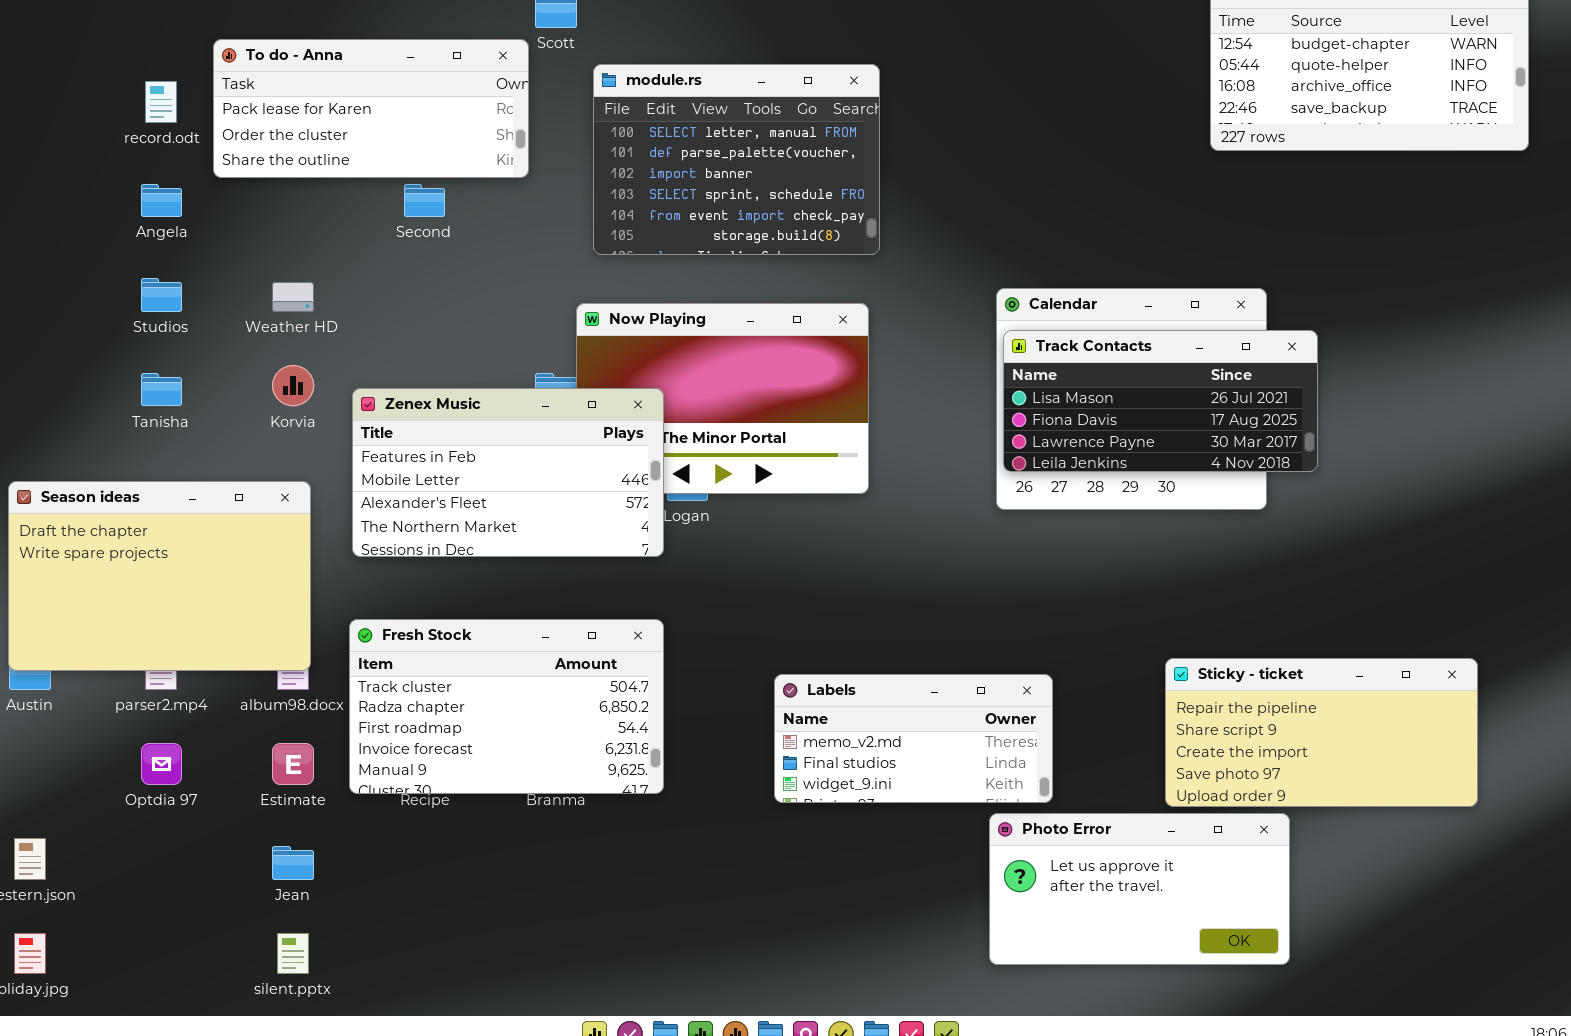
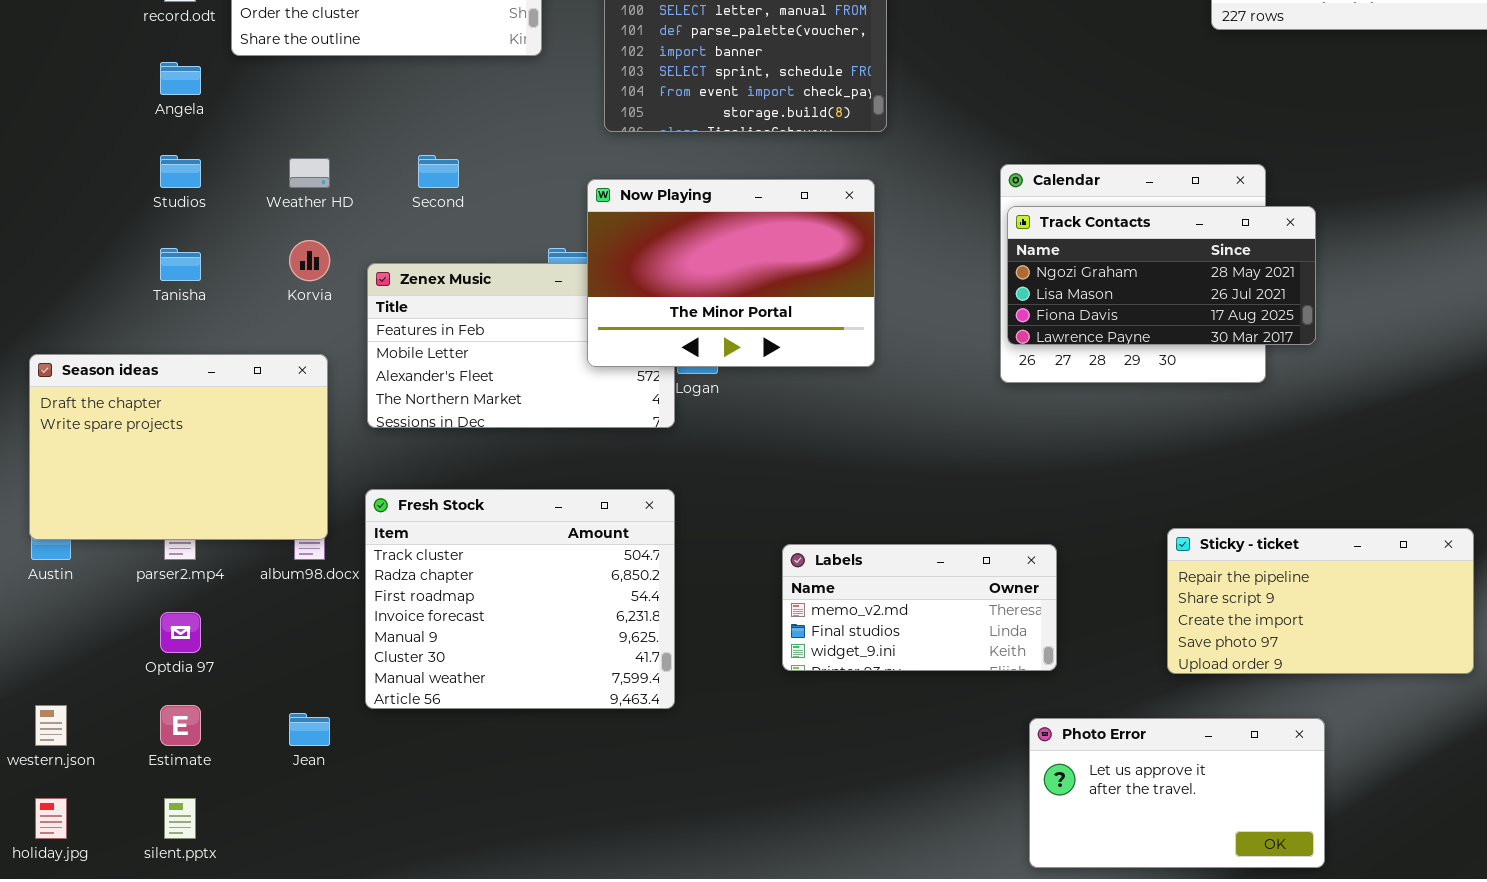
Second: [404,184,445,217] -> [418,155,459,188], moved
Now Playing: [576,303,869,494] -> [587,179,875,367], raised
Track Contacts: [1003,330,1318,472] -> [1007,206,1316,345], scrolled up 1 row
Fresh Stock: [349,619,664,794] -> [365,489,675,709], resized
Estimate: [272,743,314,785] -> [160,705,201,746], moved
Photo Error: [989,813,1290,965] -> [1029,718,1325,868], moved
silent.pptx: [277,933,309,974] -> [164,798,196,839], moved

